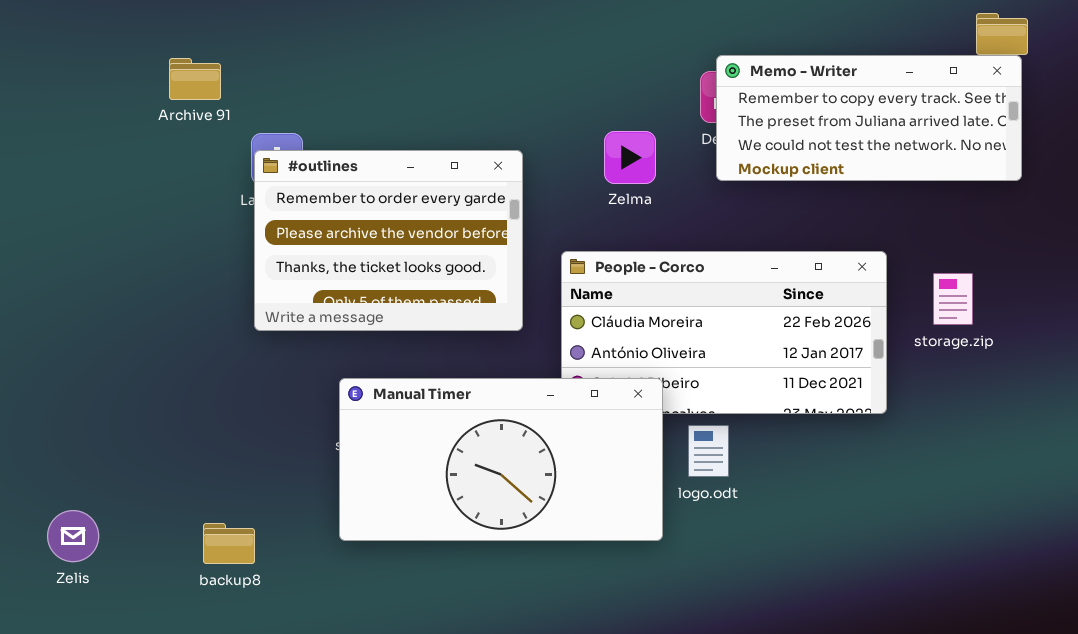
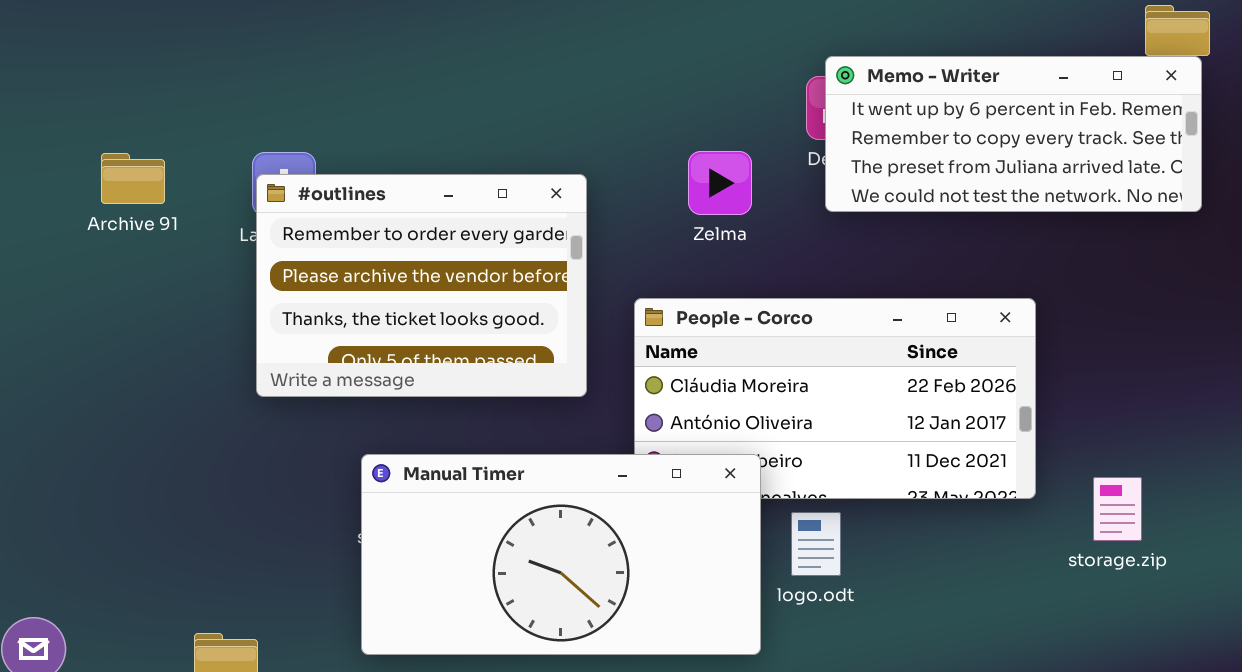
Memo - Writer: [716,55,1022,181] -> [825,56,1202,212], scrolled up 1 row
Archive 91: [169,58,221,100] -> [101,153,165,204], moved
storage.zip: [933,273,973,325] -> [1093,477,1142,541], moved

